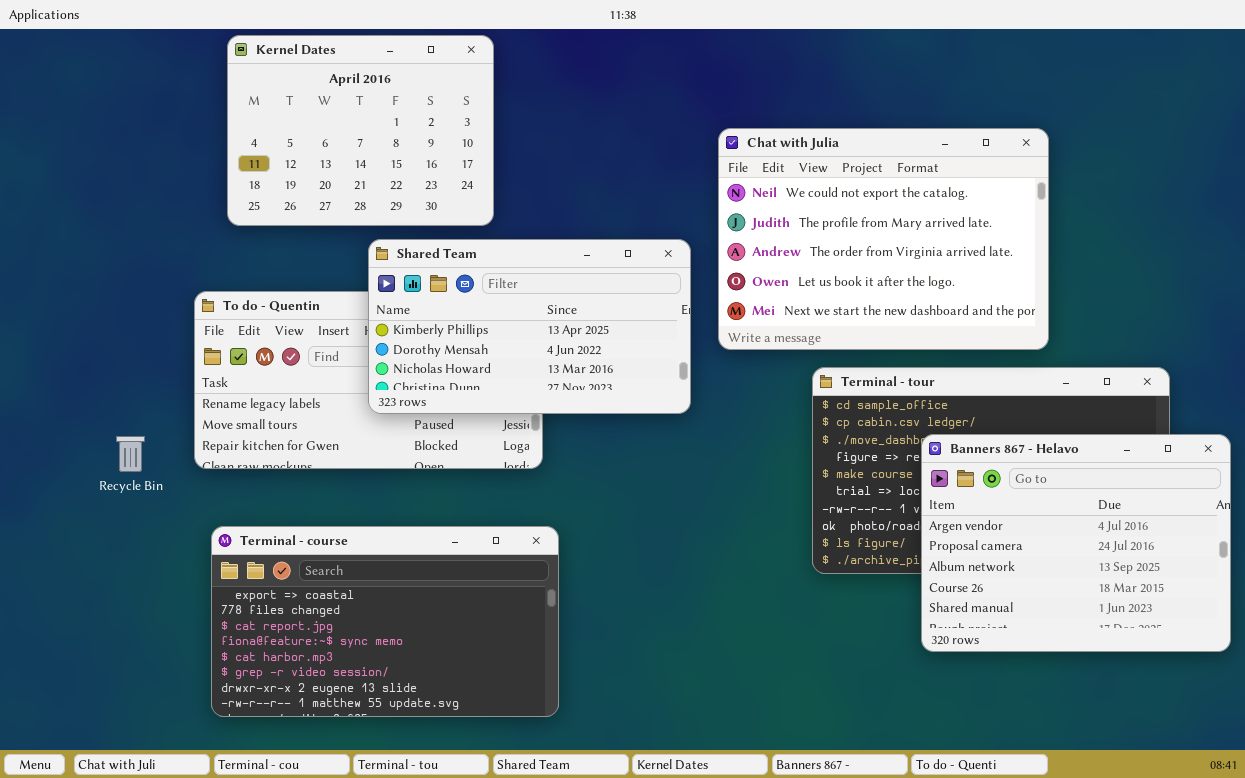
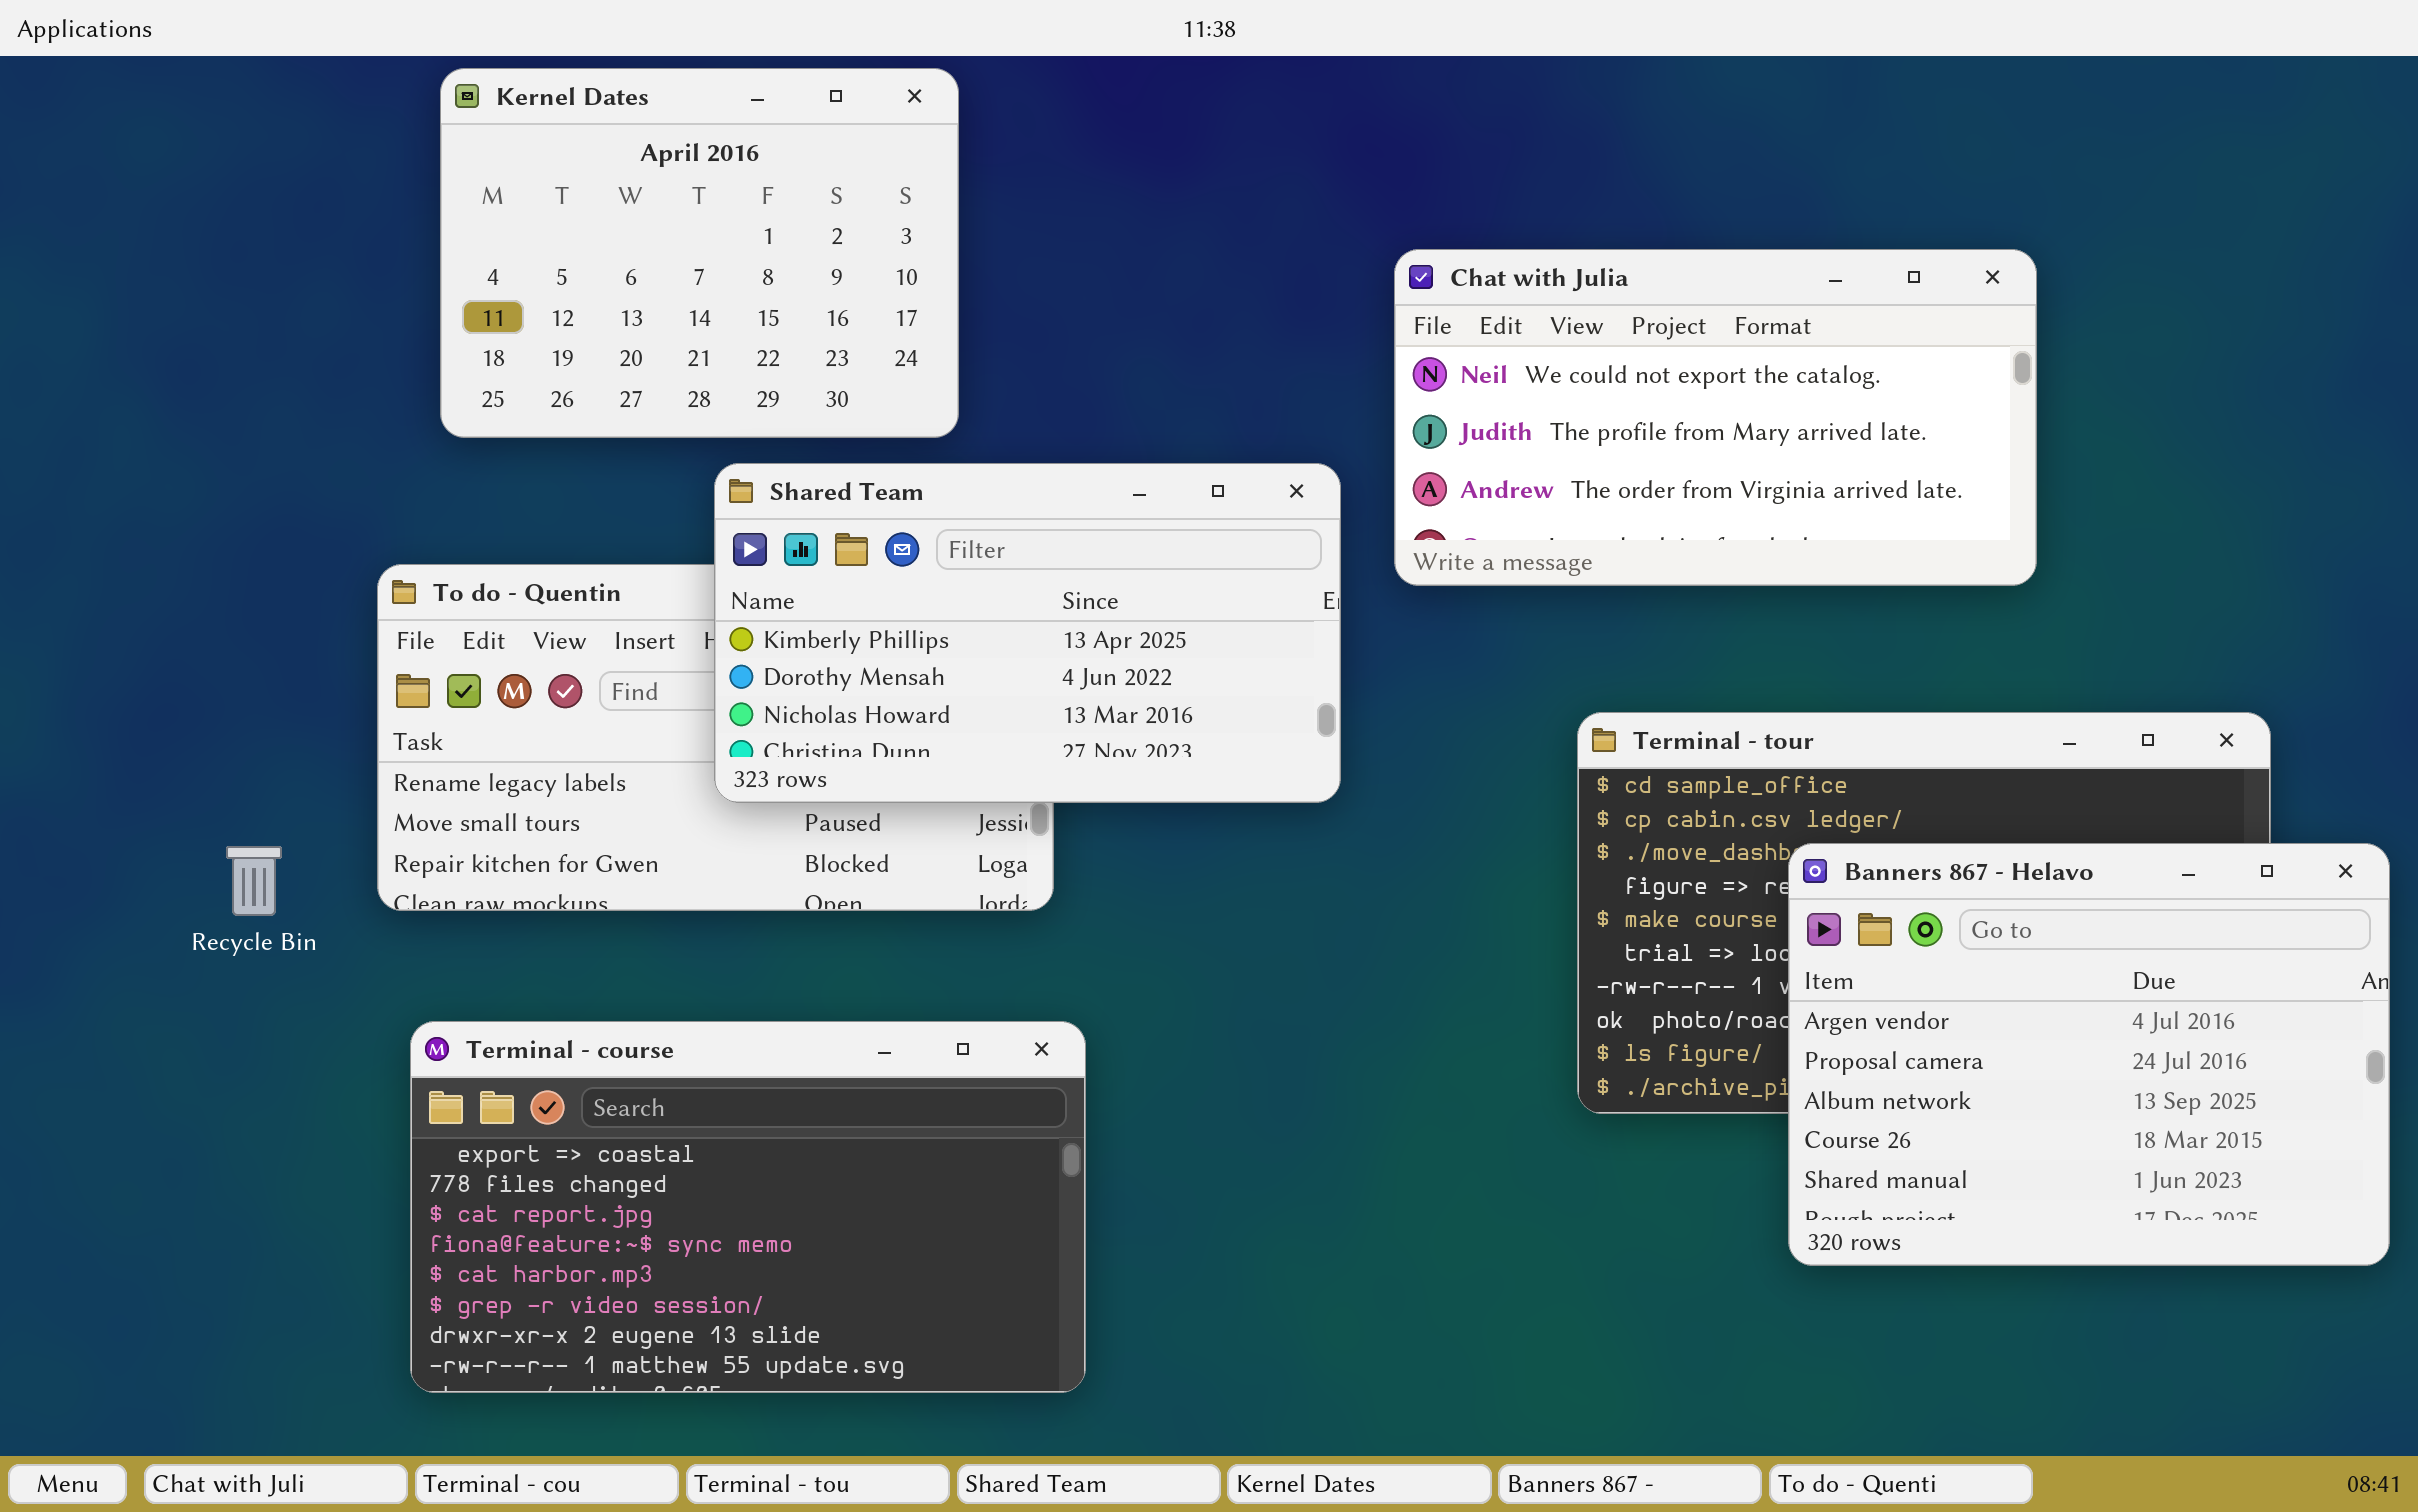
Chat with Julia: [718,128,1049,350] -> [1394,249,2037,586], resized

